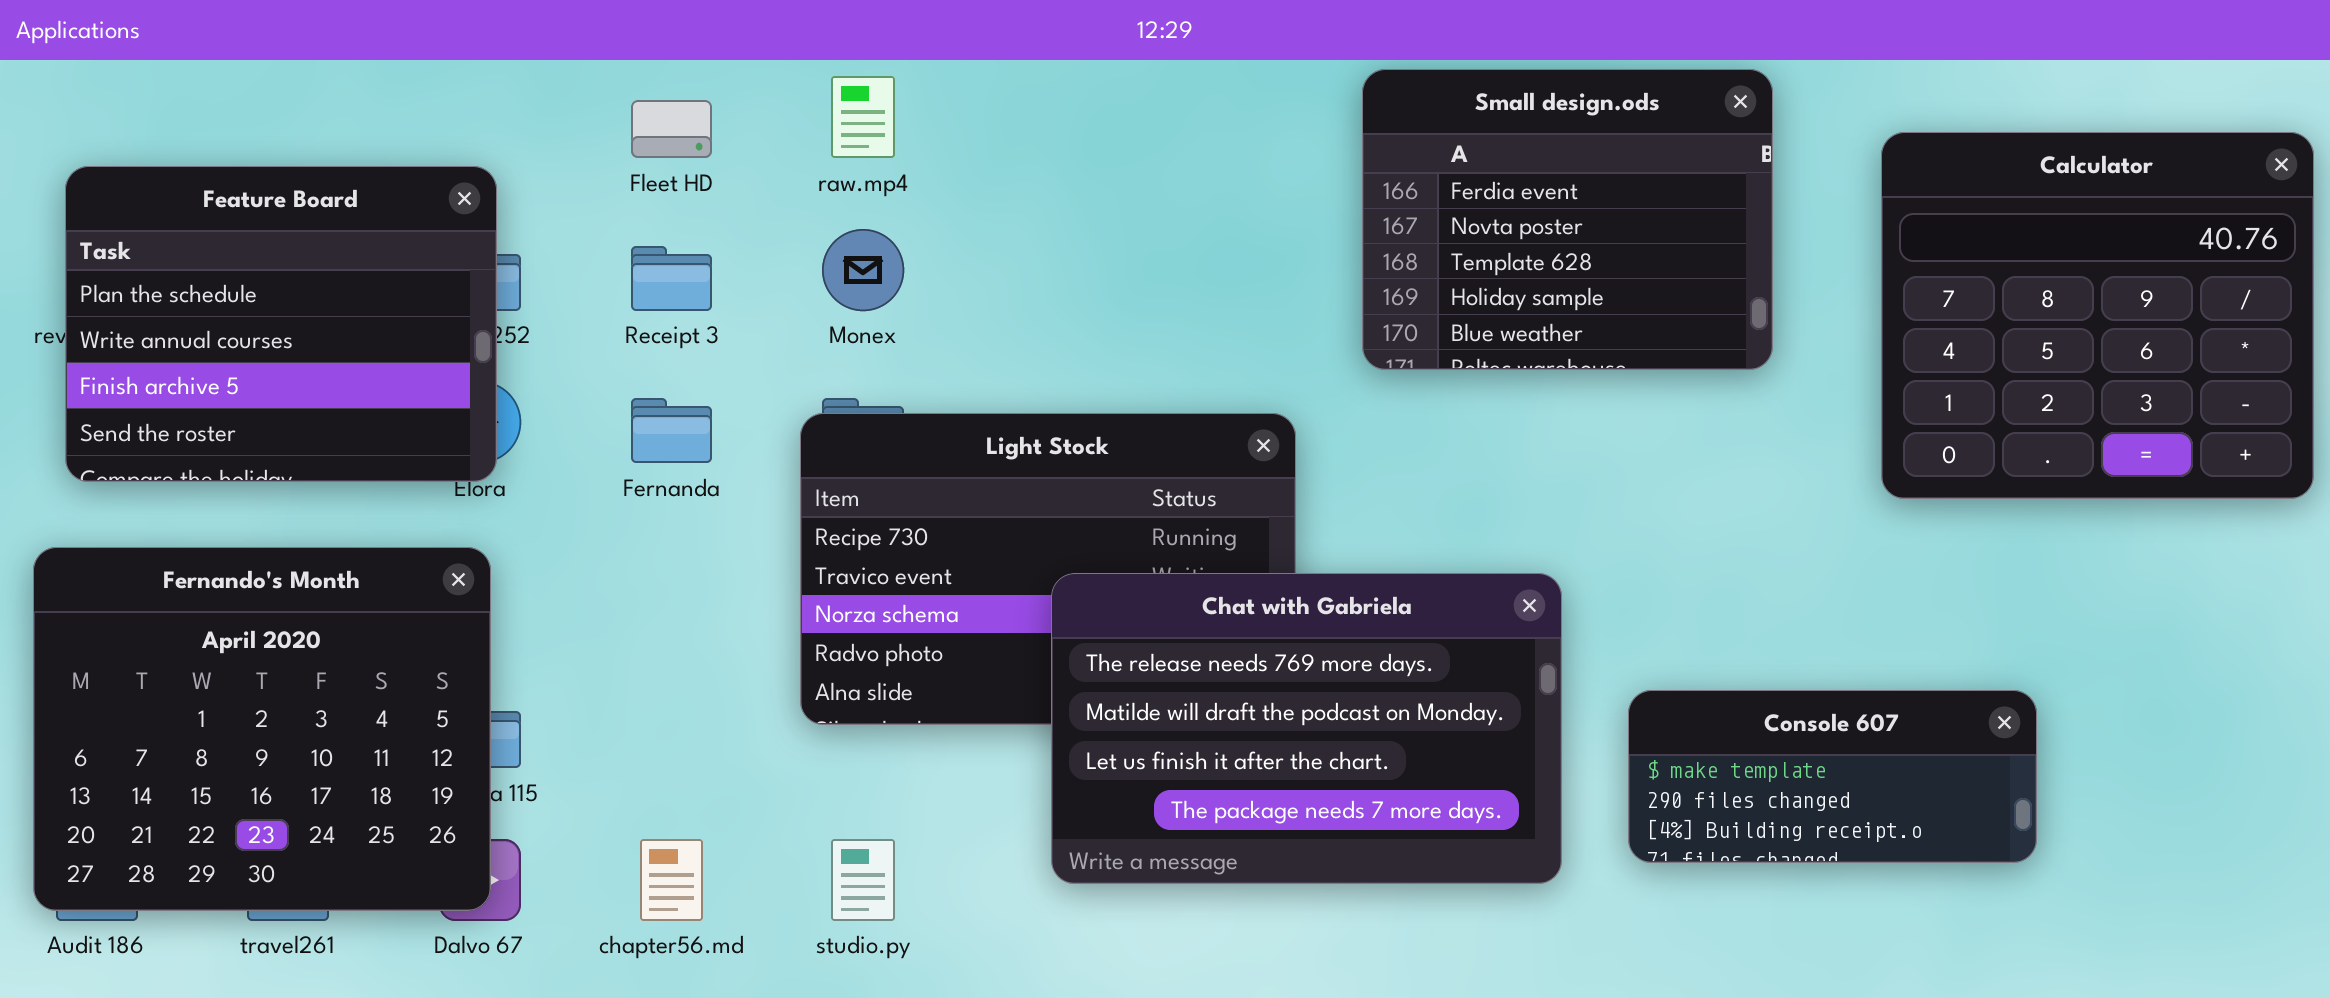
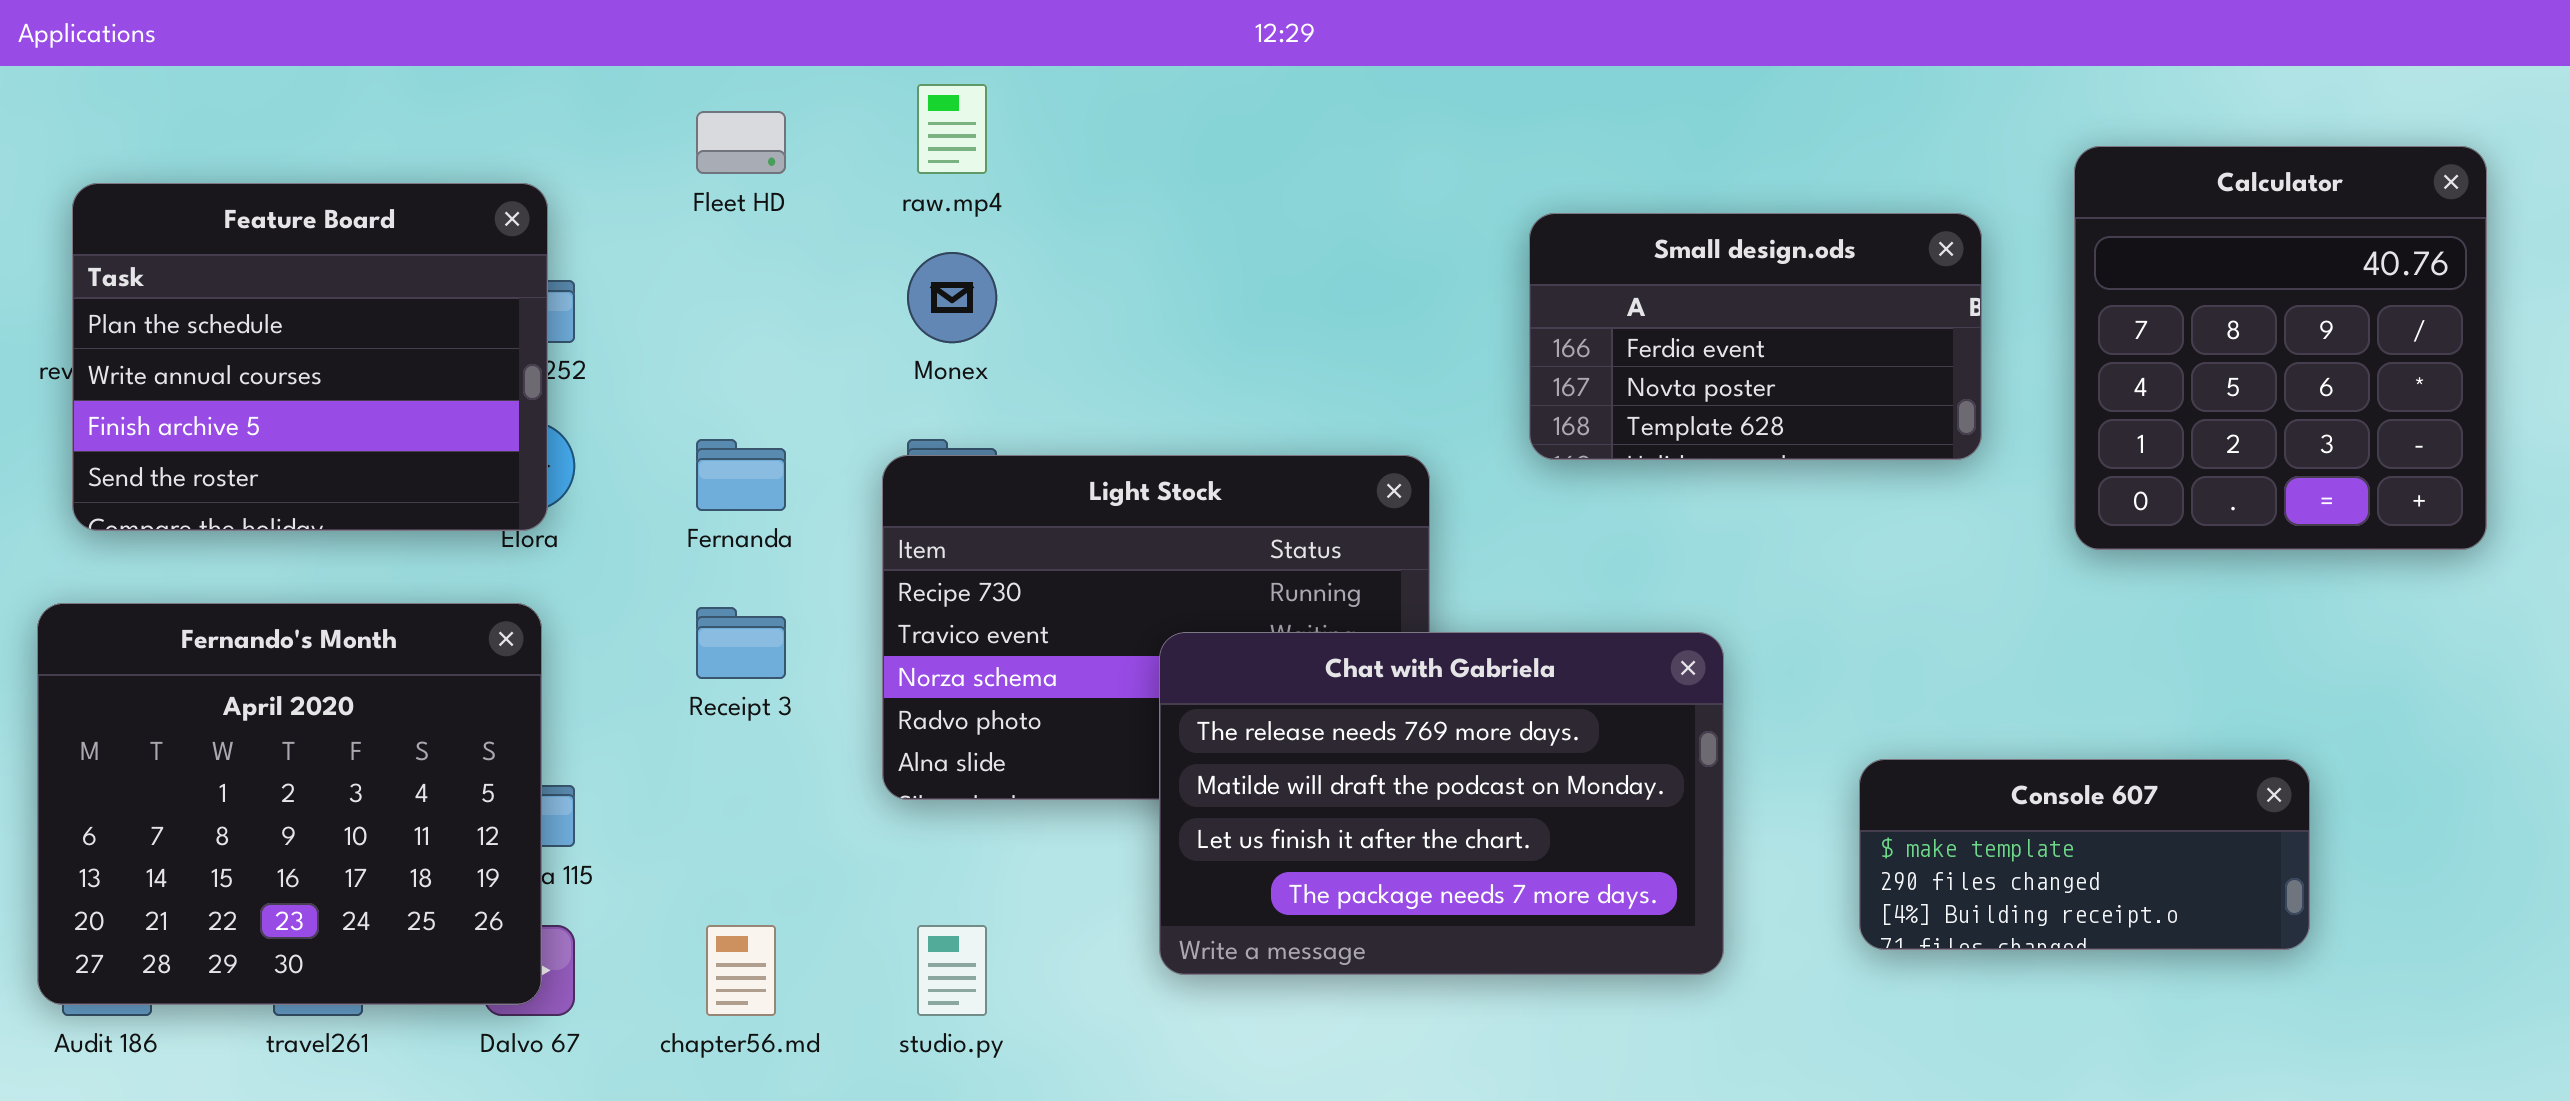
Small design.ods: [1362,69,1773,370] -> [1529,213,1982,460], moved, resized
Calculator: [1881,132,2314,499] -> [2074,146,2487,550], resized
Receipt 3: [631,246,712,311] -> [696,607,786,679], moved
Console 607: [1628,690,2037,863] -> [1859,759,2310,950], moved

